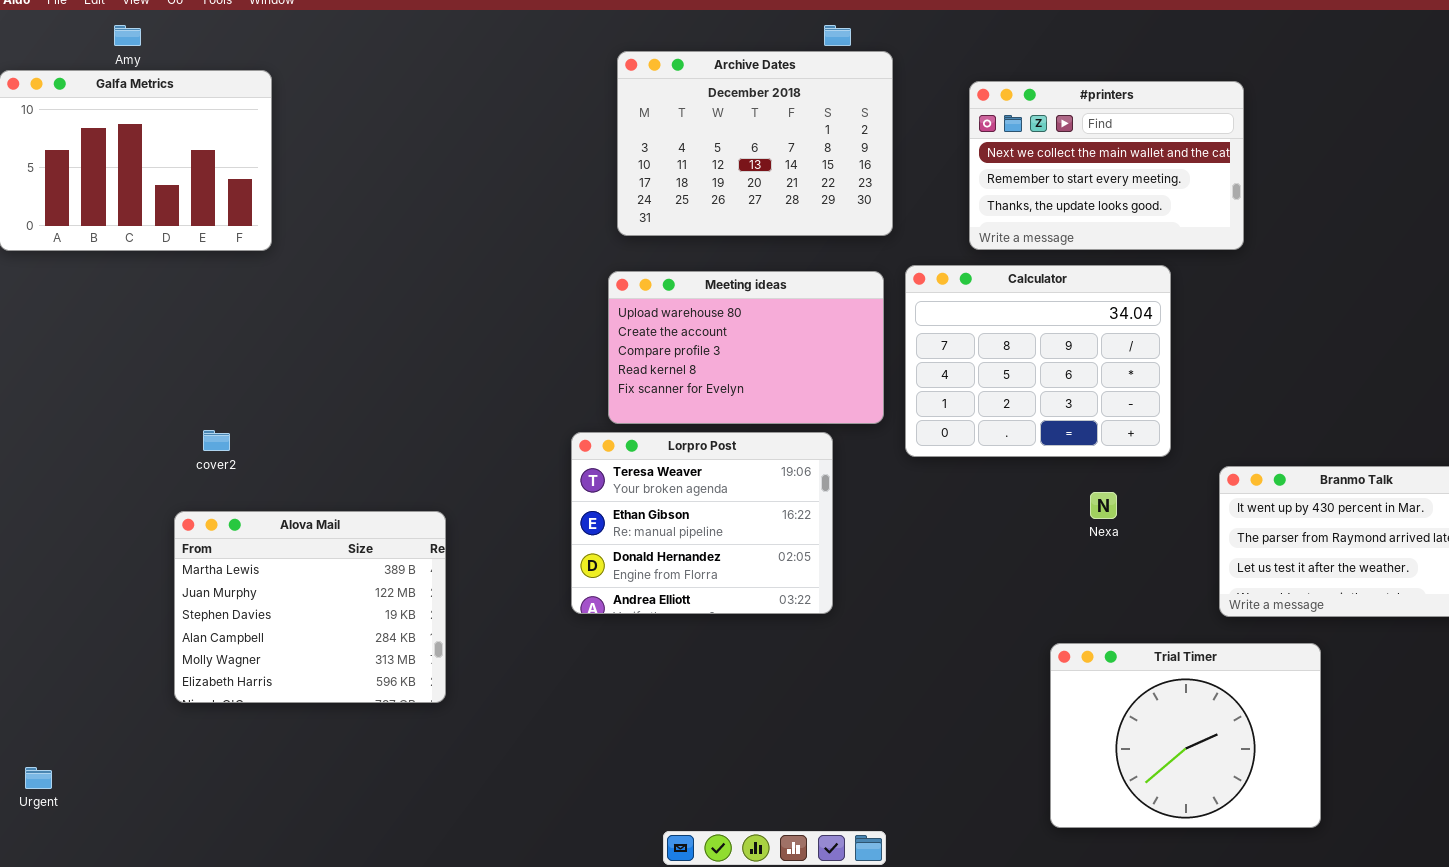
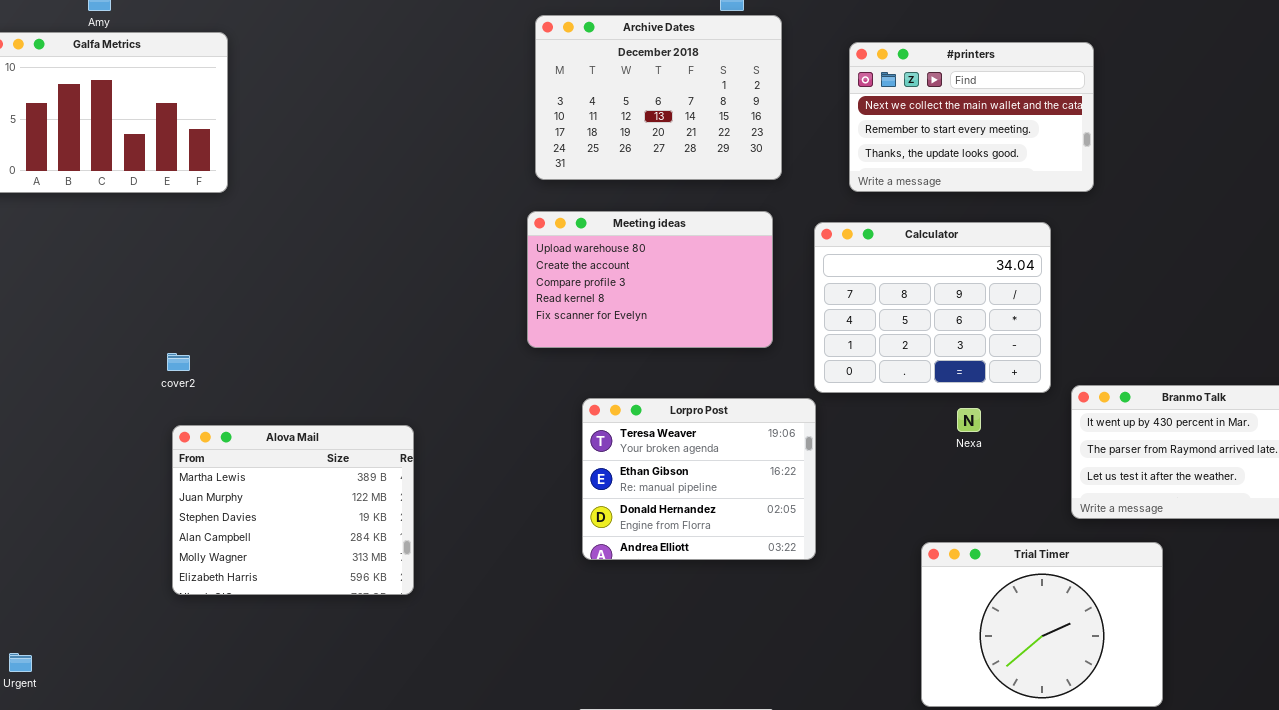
Calculator: [905,265,1171,457] -> [814,222,1051,393], moved
Lorpro Post: [571,432,833,614] -> [582,398,816,560], moved
Alova Mail: [174,511,446,703] -> [172,425,414,595], moved

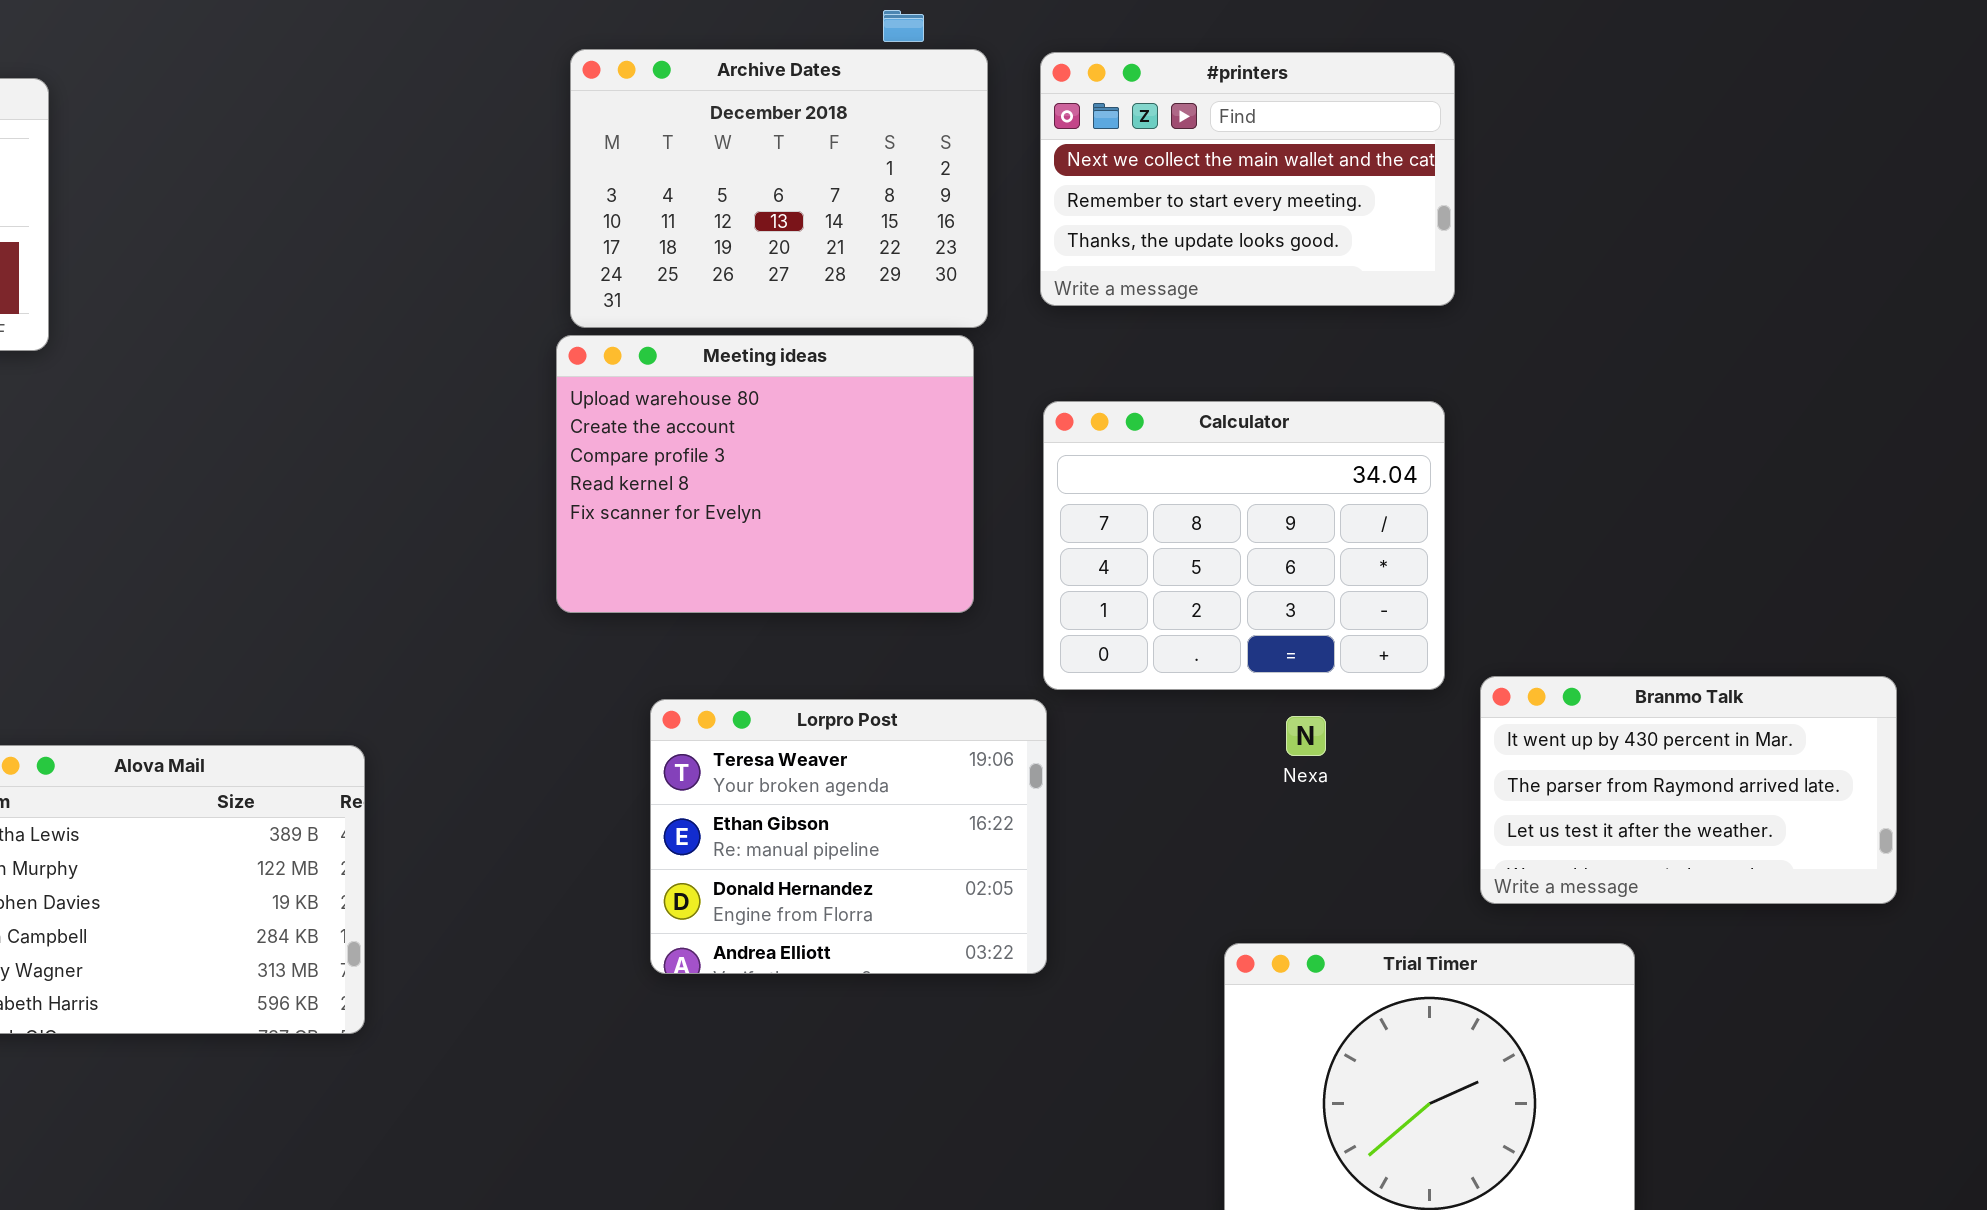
#printers: [849,42,1094,192] -> [1040,52,1455,306], moved
Meeting ideas: [527,211,773,348] -> [556,335,974,613], resized

